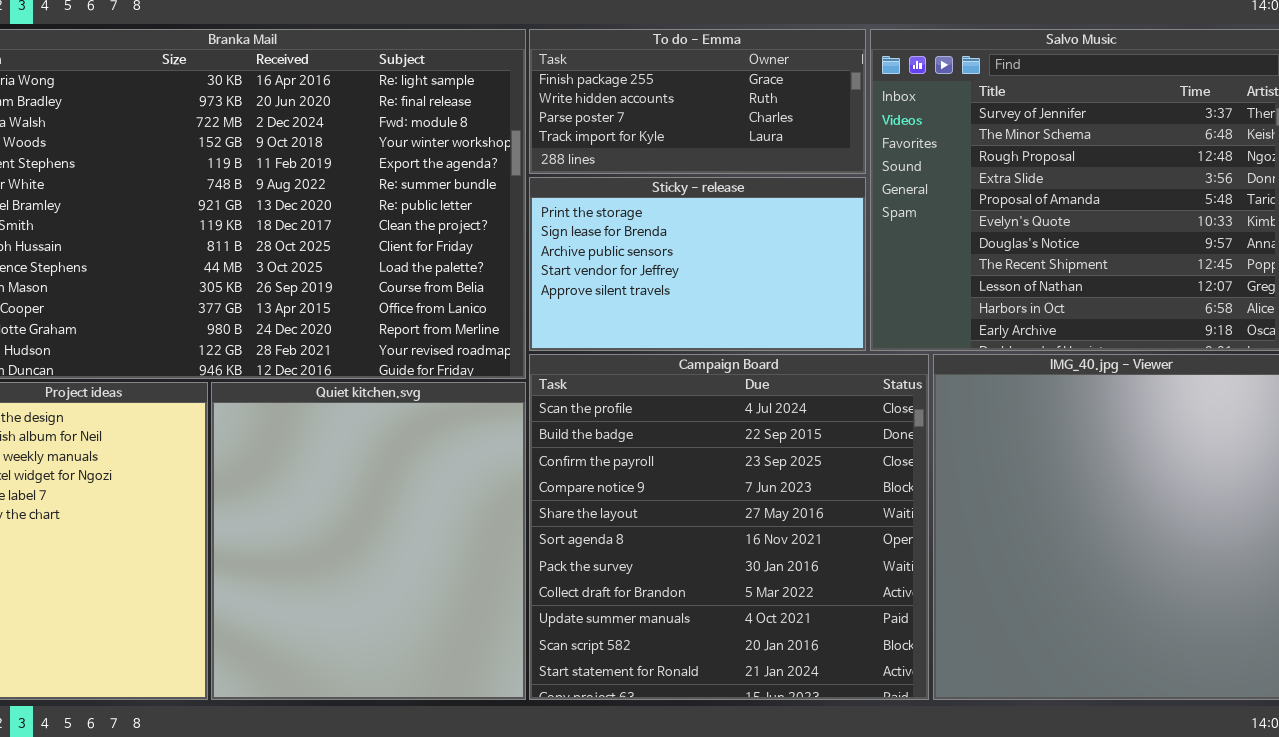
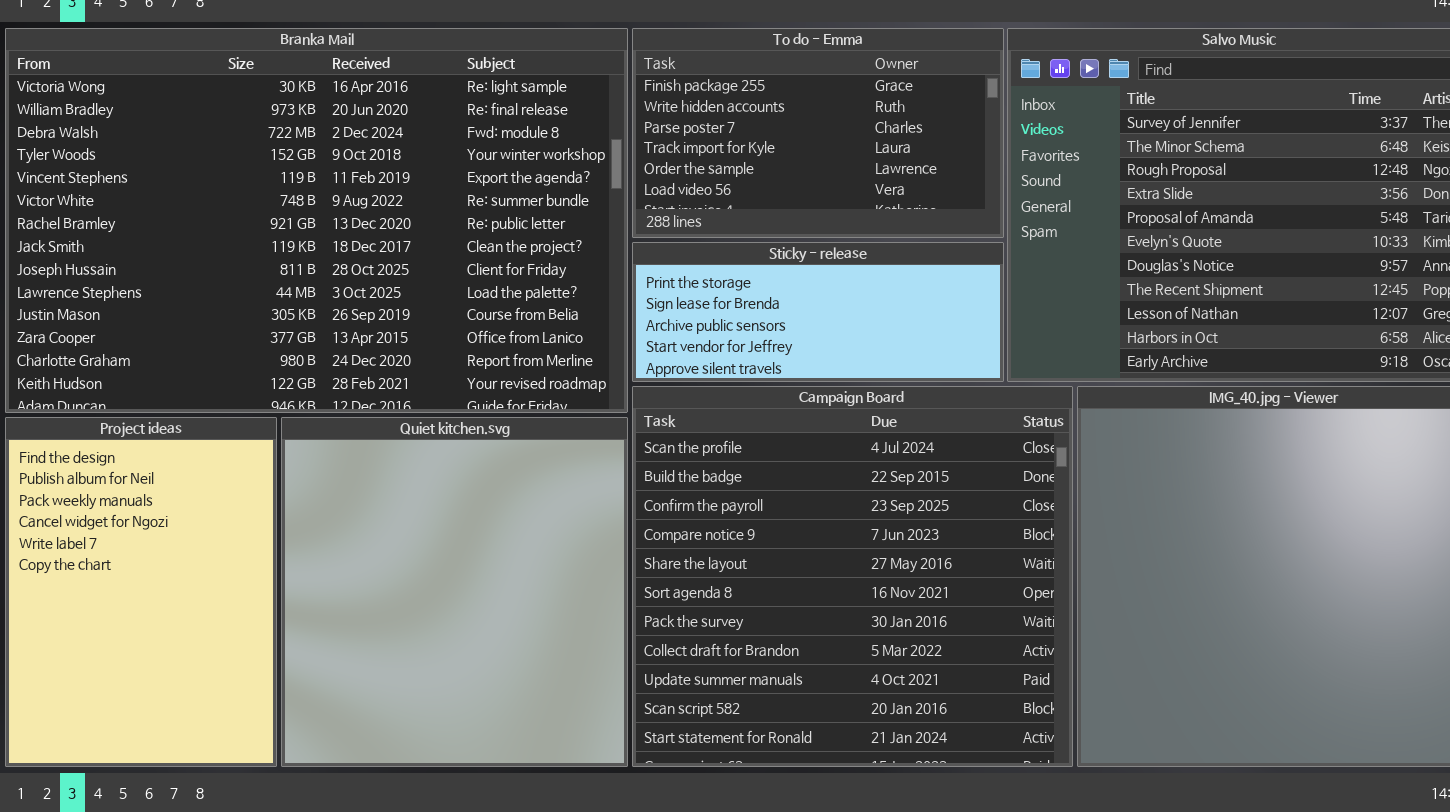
To do - Emma: [529,29,866,174] -> [632,28,1004,238], resized
Sticky - release: [529,177,866,351] -> [632,242,1004,382], resized

